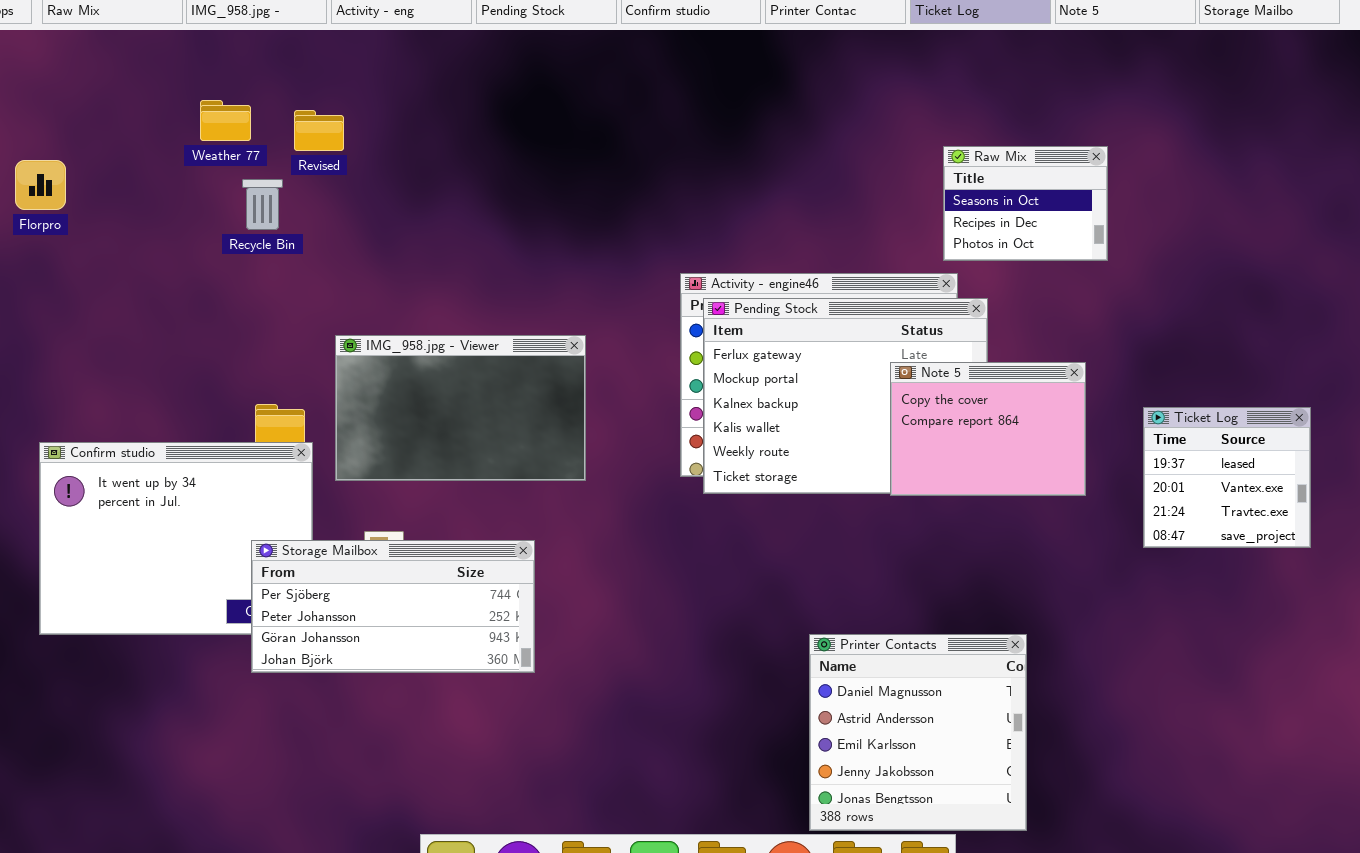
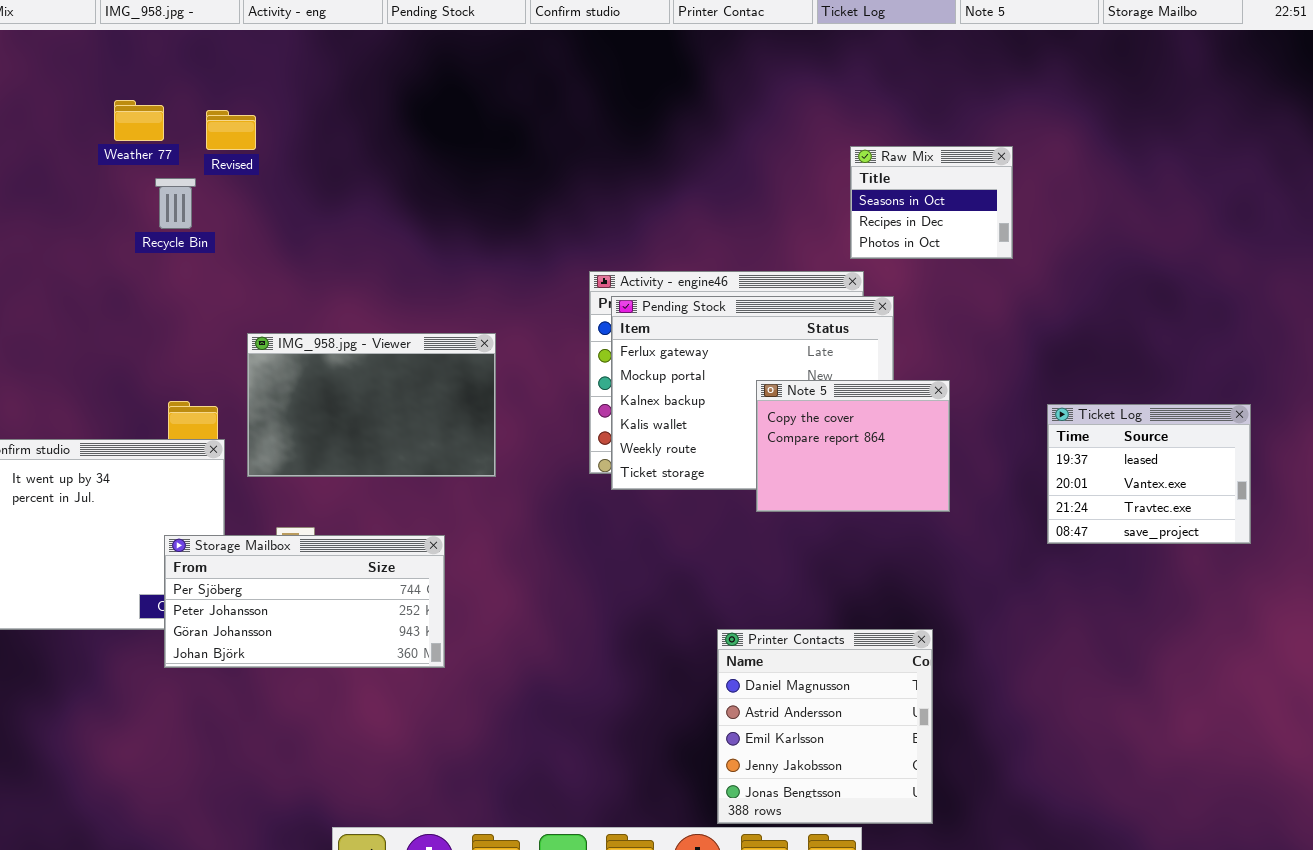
Note 5: [890,362,1086,496] -> [756,380,950,512], moved
Ticket Log: [1143,407,1311,548] -> [1047,404,1251,544], resized

